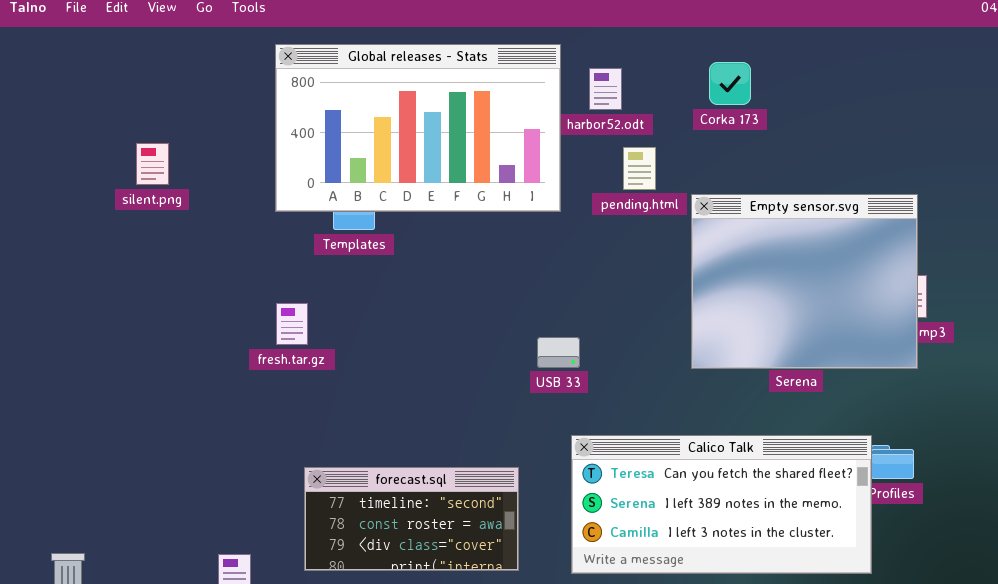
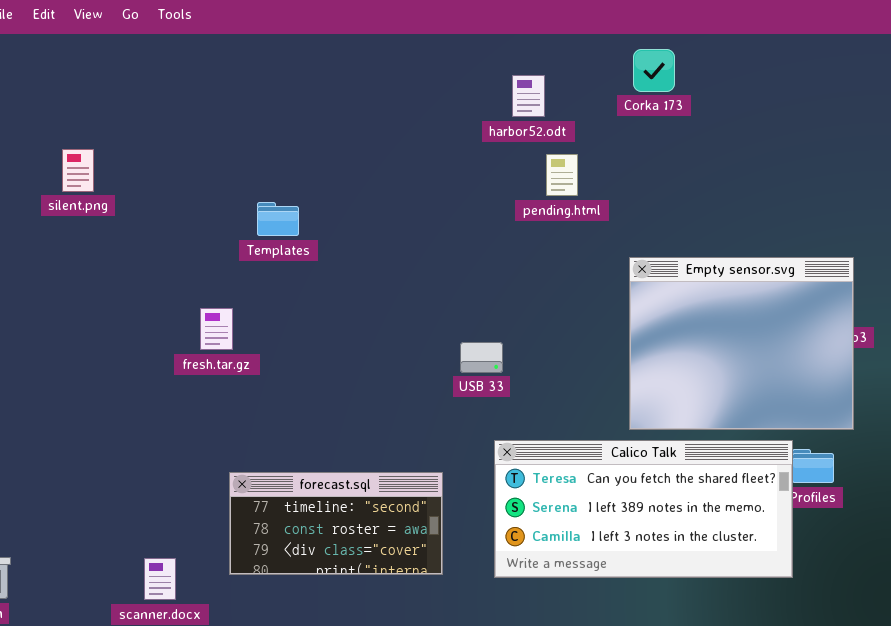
Global releases - Stats: [275,44,561,212] -> none, closed
Corka 173: [709,62,751,105] -> [633,49,675,92], moved
Empty sensor.svg: [691,194,918,369] -> [629,257,854,430], moved

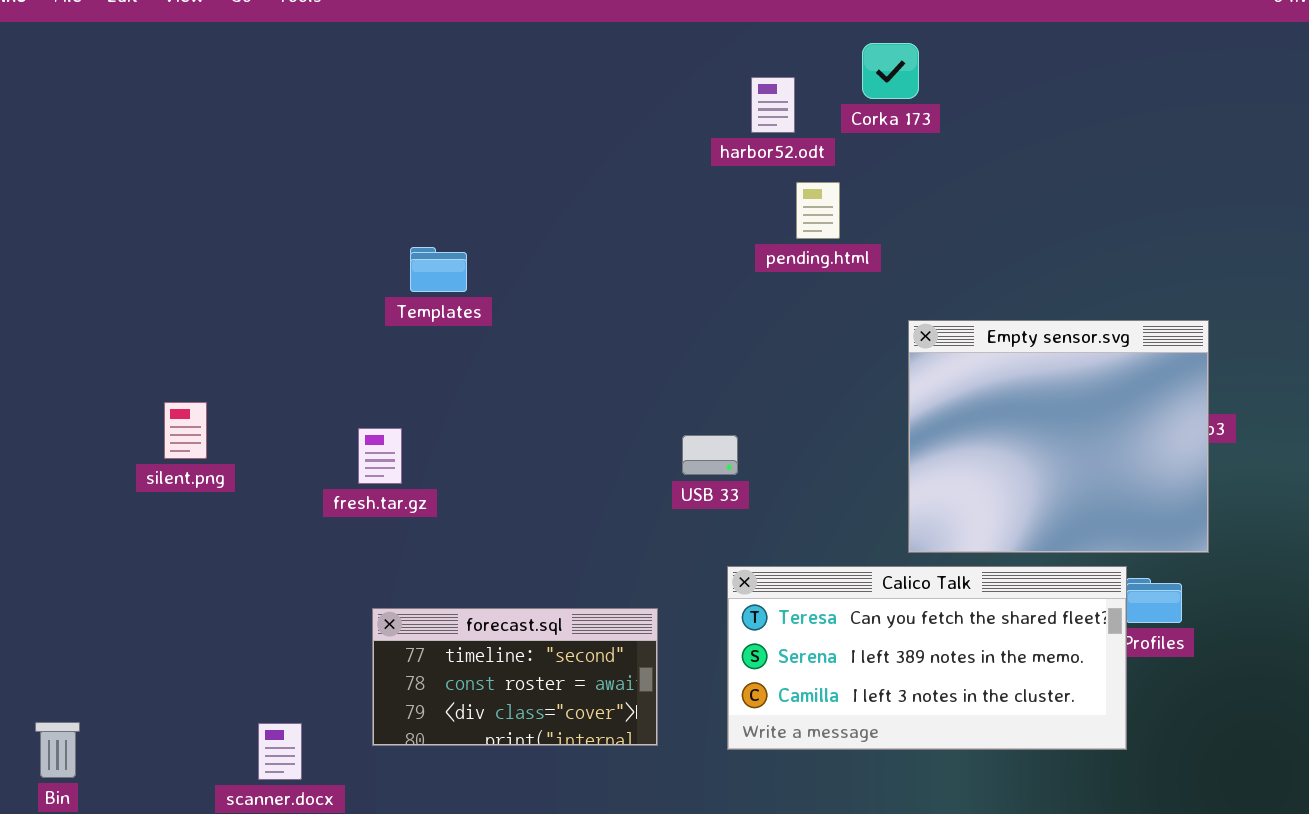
Corka 173: [633,49,675,92] -> [862,43,919,99], moved
silent.png: [62,149,94,192] -> [164,402,207,459], moved
fresh.tar.gz: [200,308,233,350] -> [358,428,402,484], moved

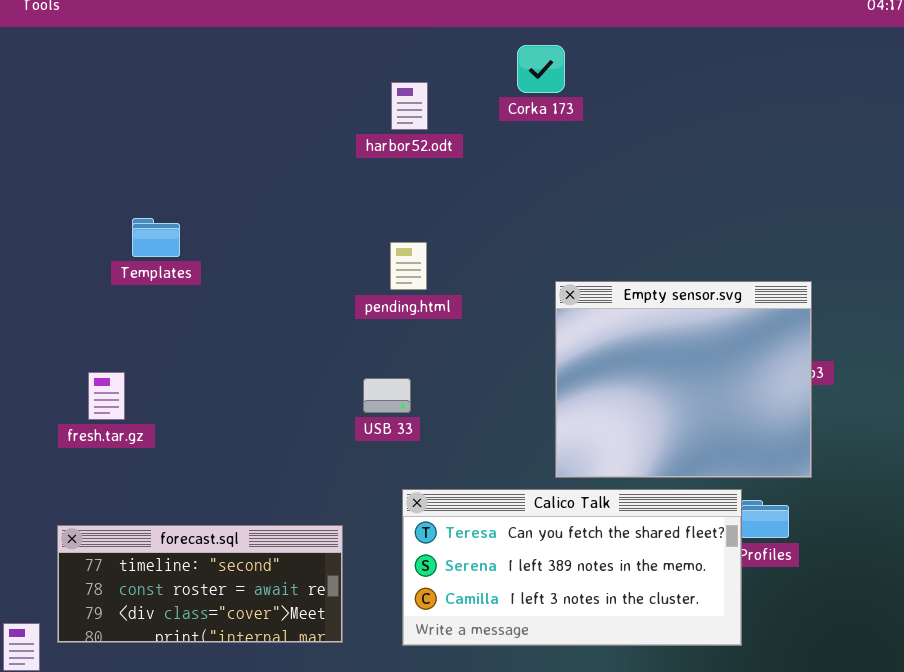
harbor52.odt: [751,77,795,133] -> [391,82,428,130], moved
pending.html: [796,182,840,239] -> [390,242,427,290], moved
forecast.sql: [372,608,658,746] -> [57,525,343,643], resized

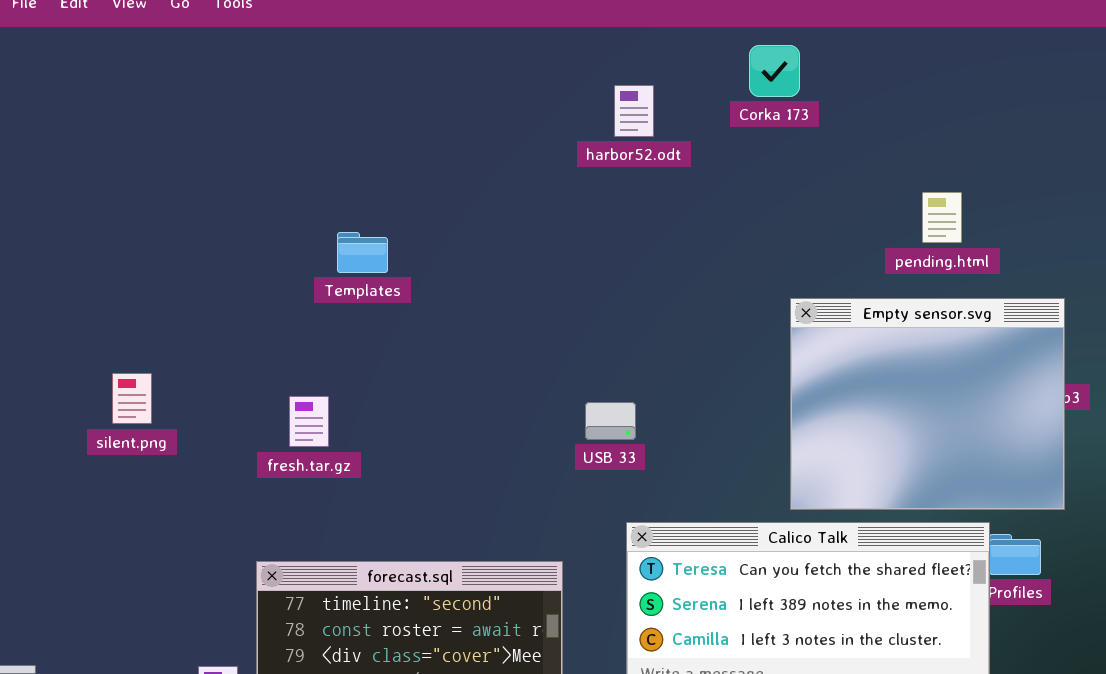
pending.html: [390,242,427,290] -> [922,192,962,243], moved

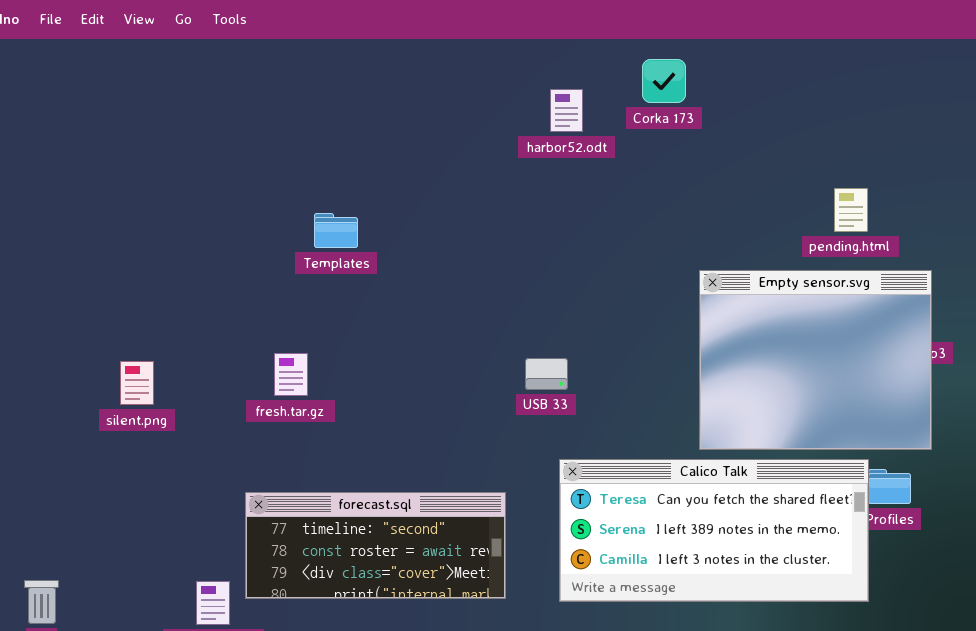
Corka 173: [749,45,800,97] -> [642,59,686,103], moved
pending.html: [922,192,962,243] -> [834,188,868,232], moved
silent.png: [112,373,152,424] -> [120,361,154,405], moved

